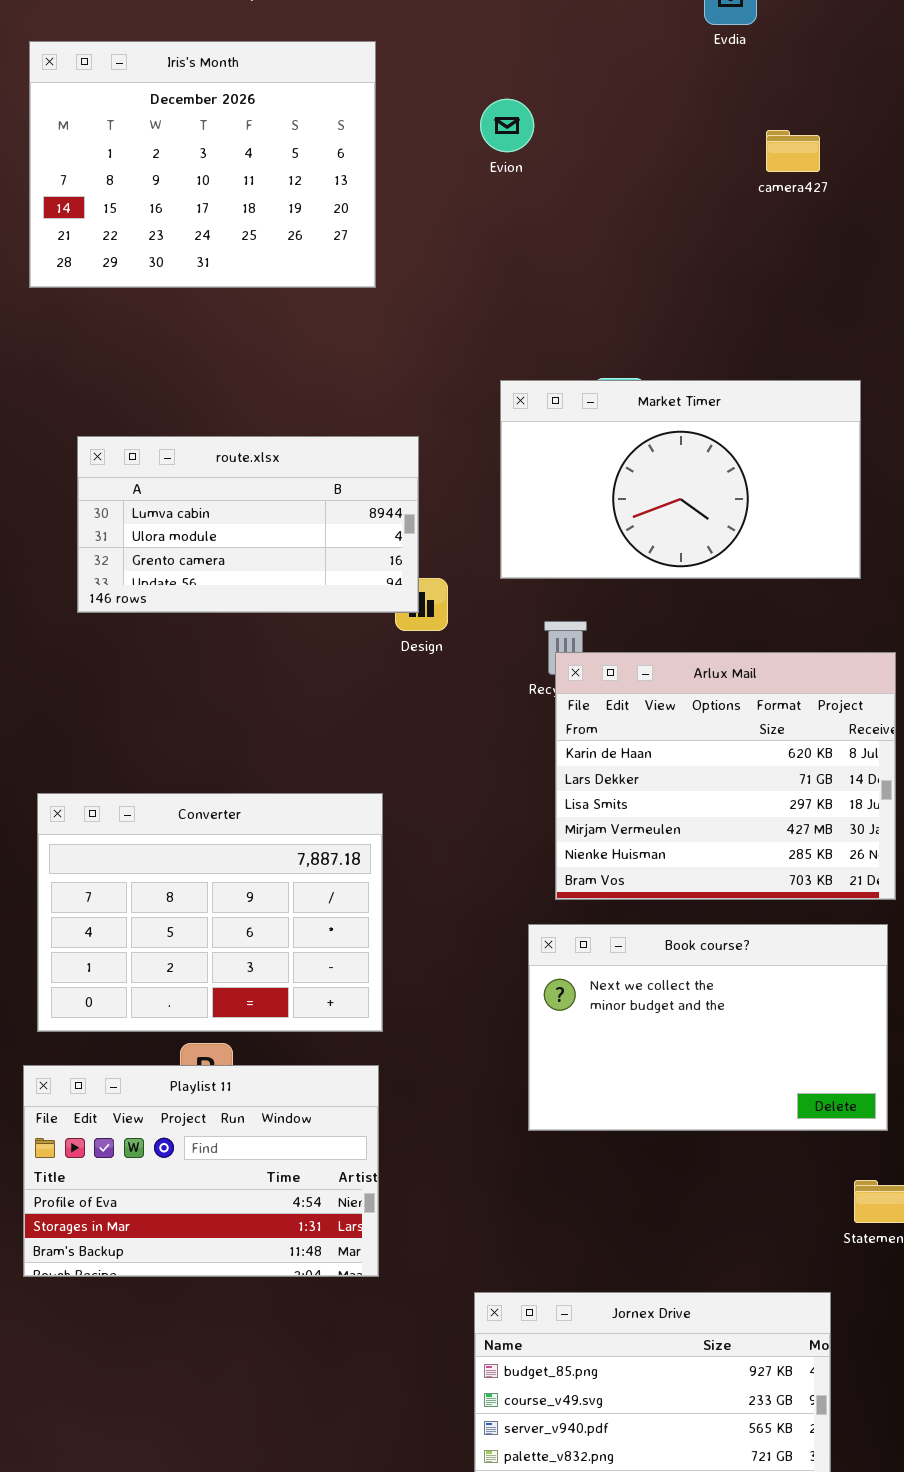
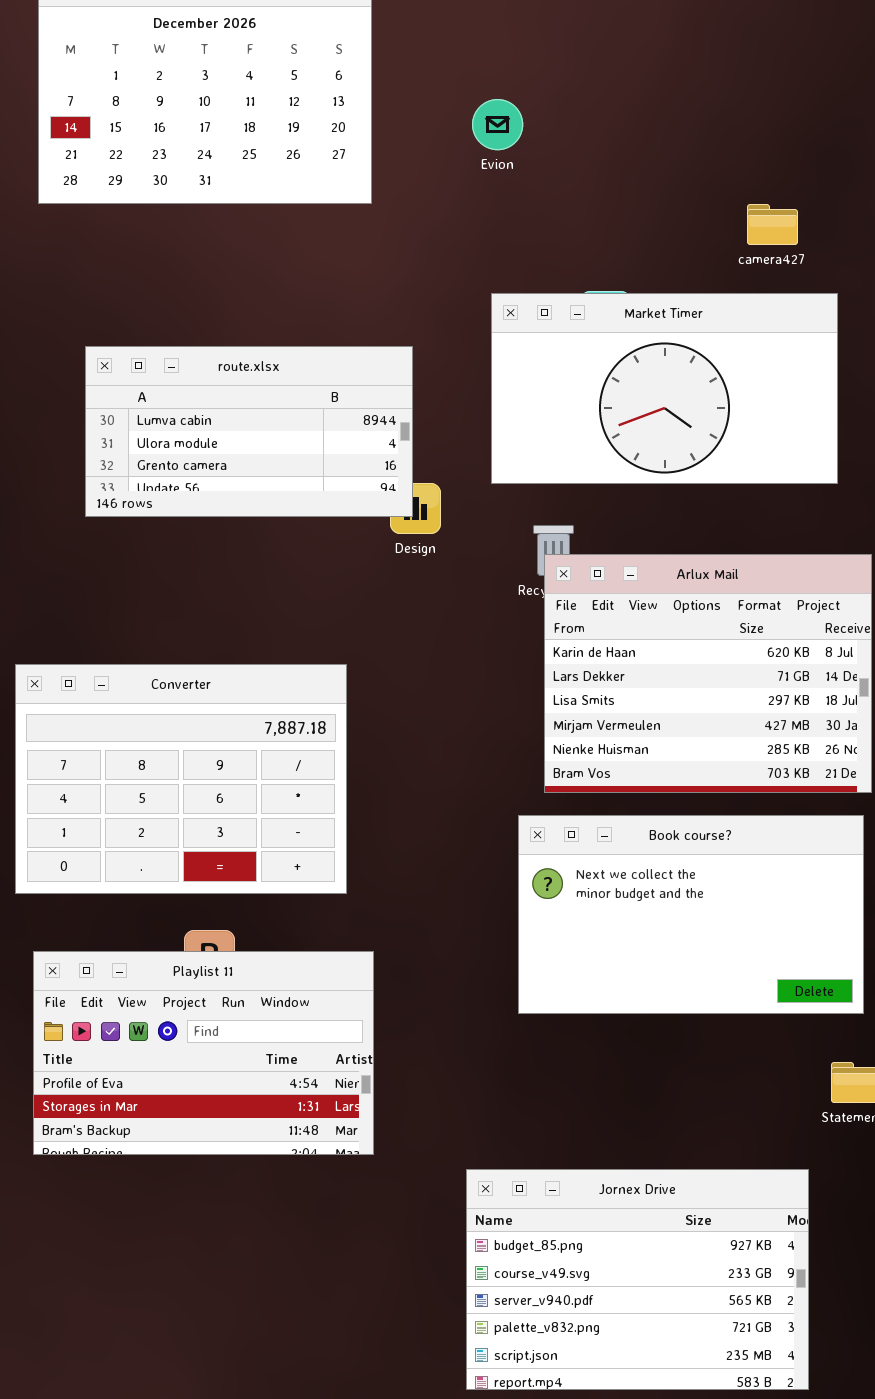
Evion: [480,99,534,152] -> [472,99,523,150], moved
camera427: [766,130,820,172] -> [747,204,798,245], moved
Converter: [37,793,383,1032] -> [15,664,347,894], moved

